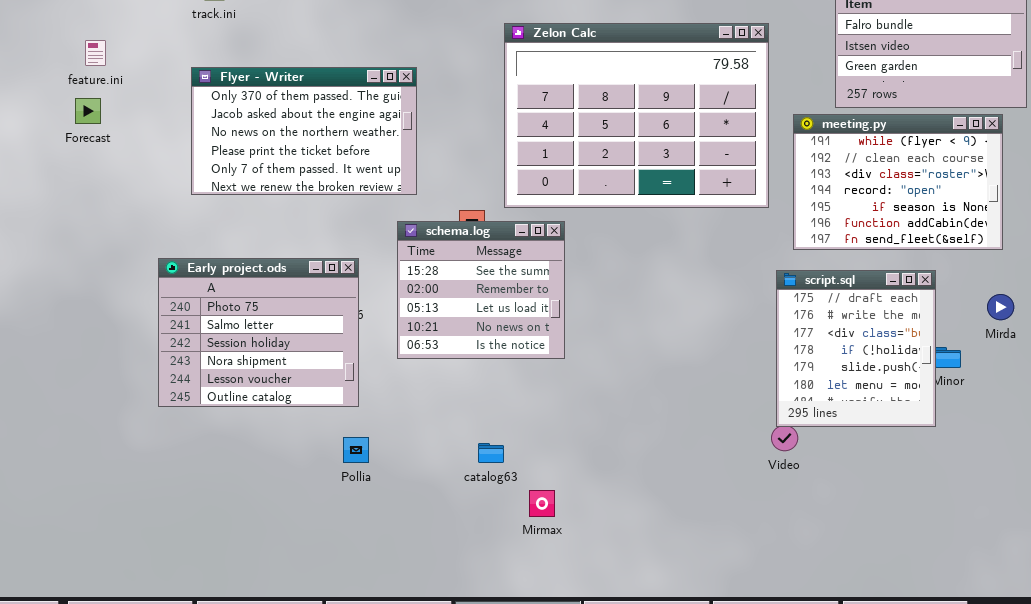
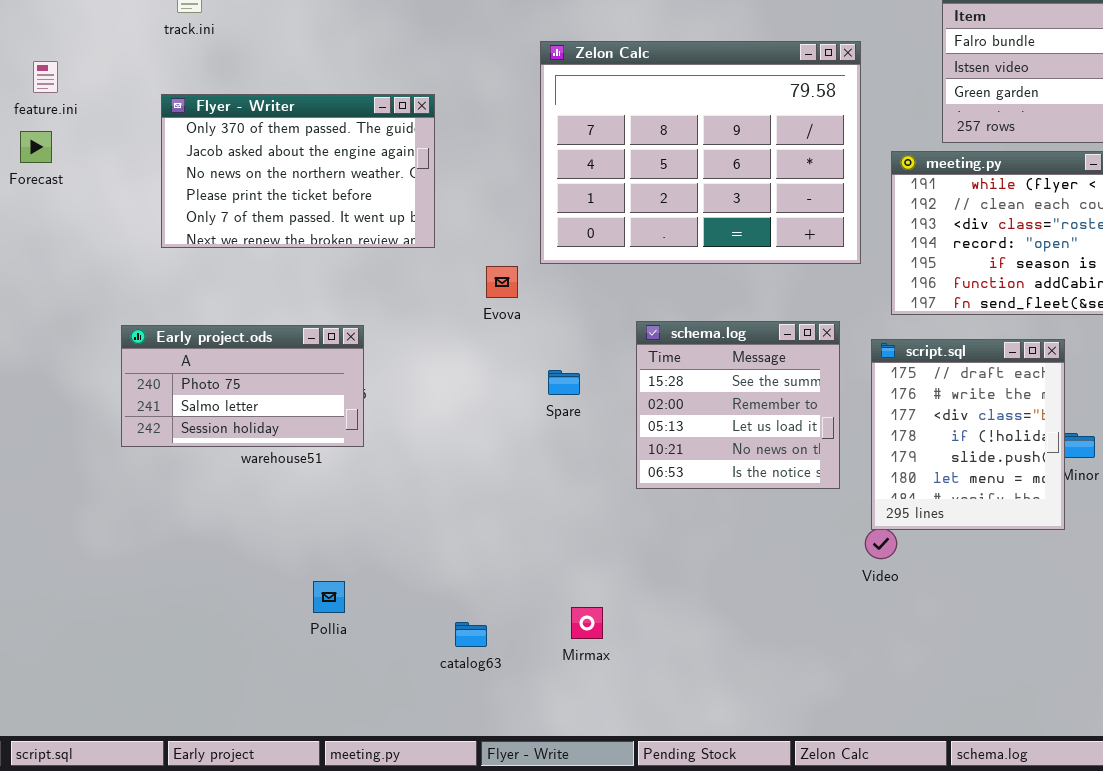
schema.log: [397,221,565,359] -> [636,321,840,489], moved
Early project.ods: [158,258,359,407] -> [121,325,364,447], resized
Pollia: [343,437,369,463] -> [313,581,345,613], moved
catalog63: [478,443,504,463] -> [455,622,487,647], moved

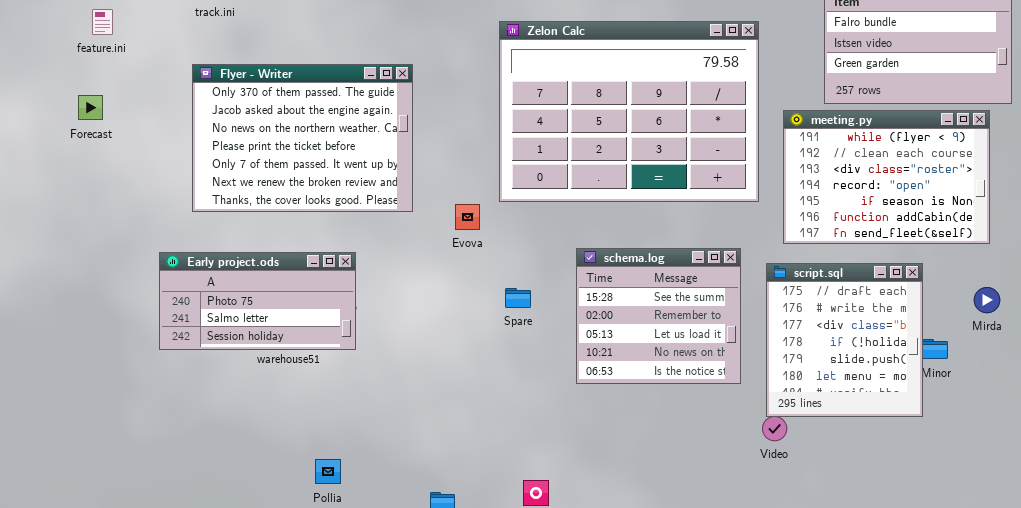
feature.ini: [33,61,58,93] -> [92,9,113,35], moved
Flyer - Writer: [161,94,435,248] -> [192,64,413,212], resized

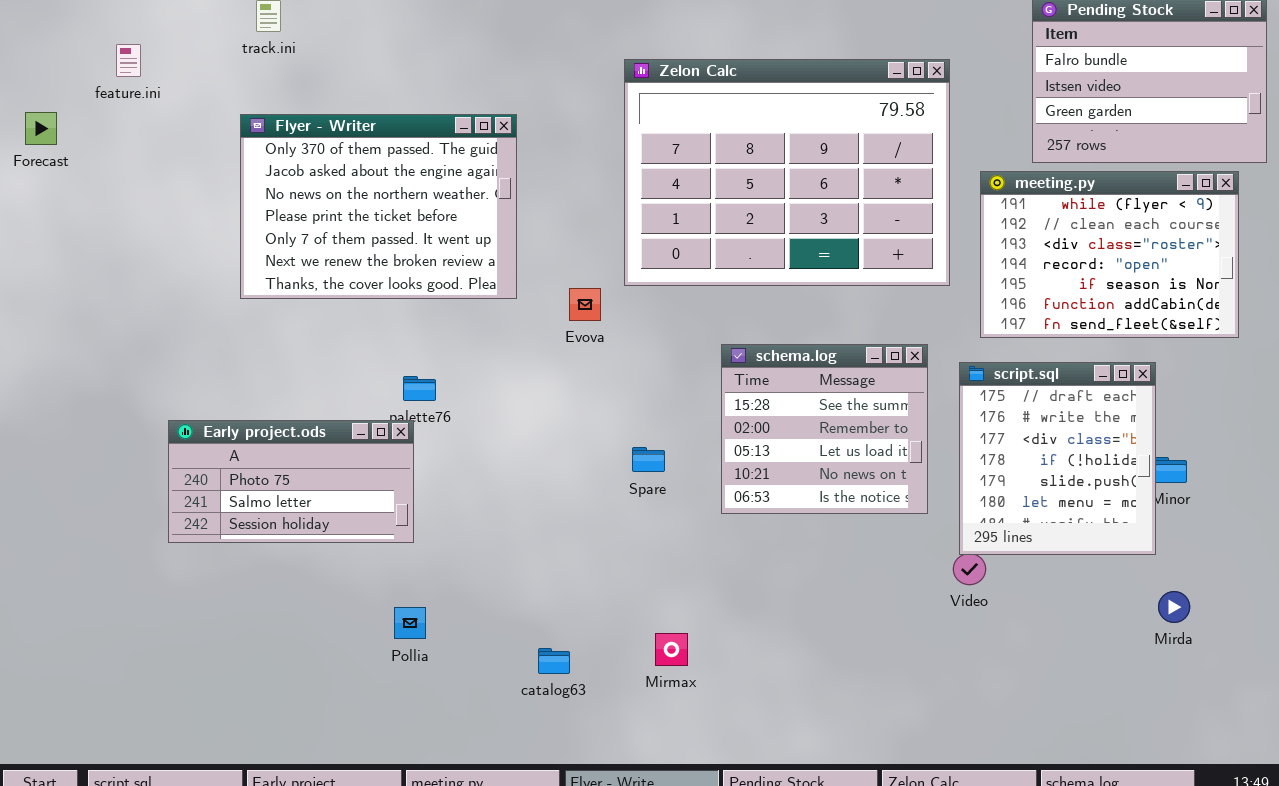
Forecast: [78,95,103,120] -> [25,112,57,145], moved
Early project.ods: [159,252,356,350] -> [168,420,414,543], moved
Mirda: [974,287,1000,313] -> [1158,591,1190,623], moved
Spare: [505,288,531,308] -> [632,447,665,472], moved

